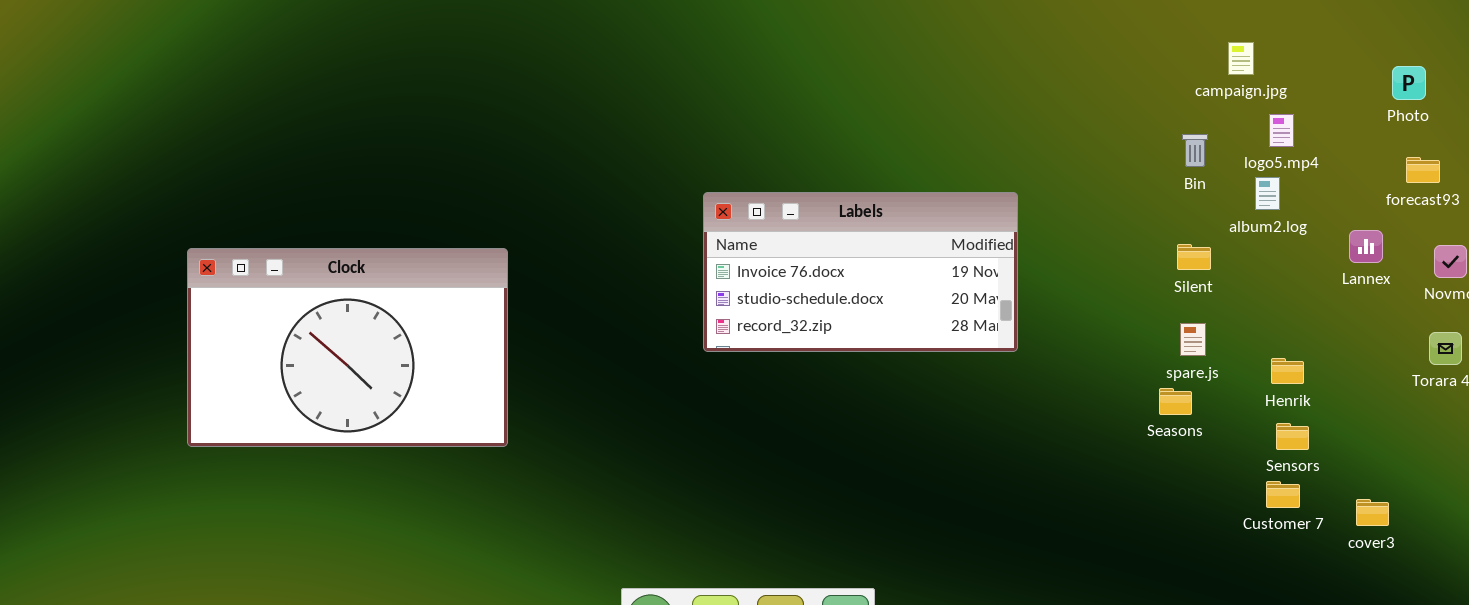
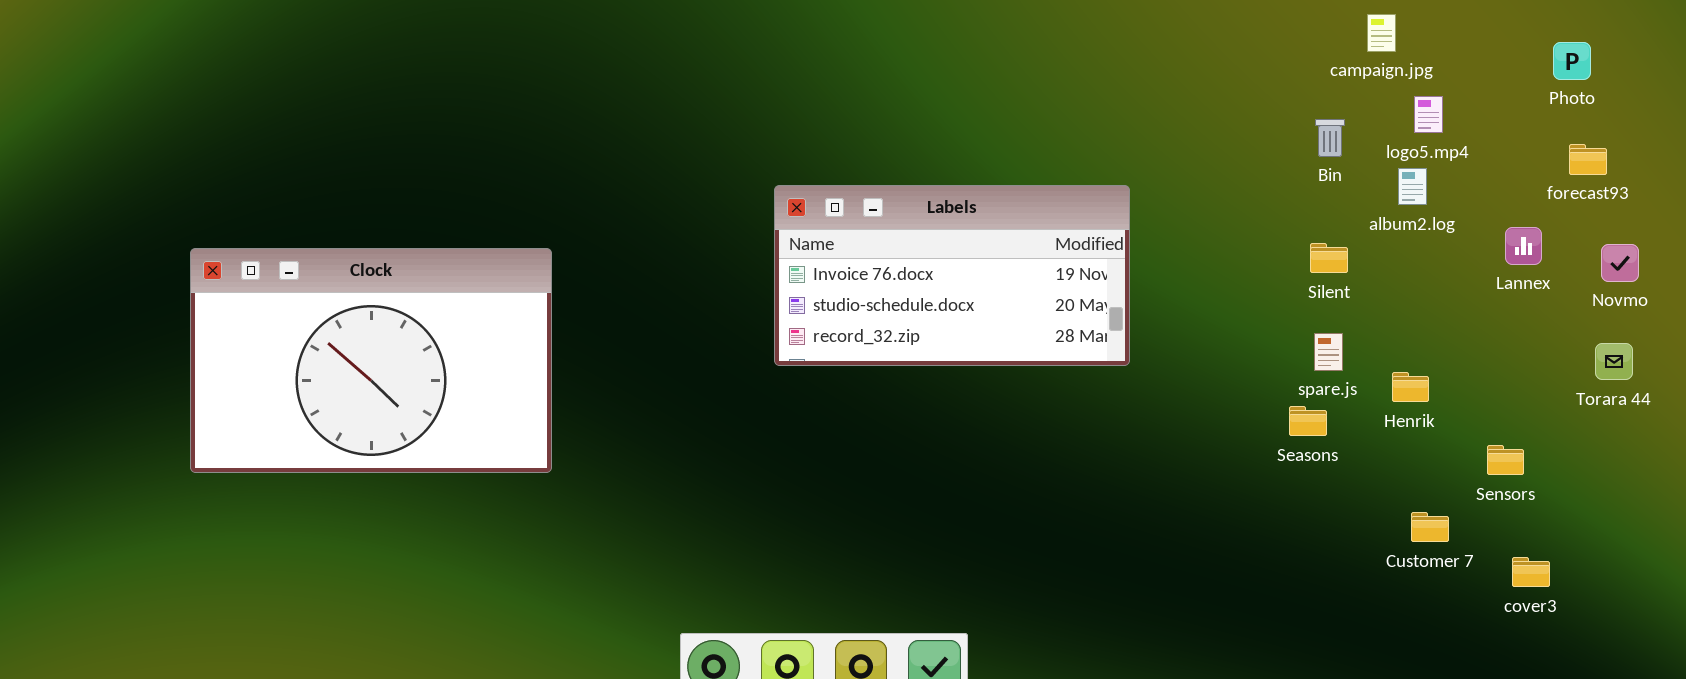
Henrik: [1271,358,1304,384] -> [1392,372,1429,402], moved
Sensors: [1276,423,1309,450] -> [1487,445,1524,475], moved
cover3: [1356,499,1389,526] -> [1512,557,1550,587], moved

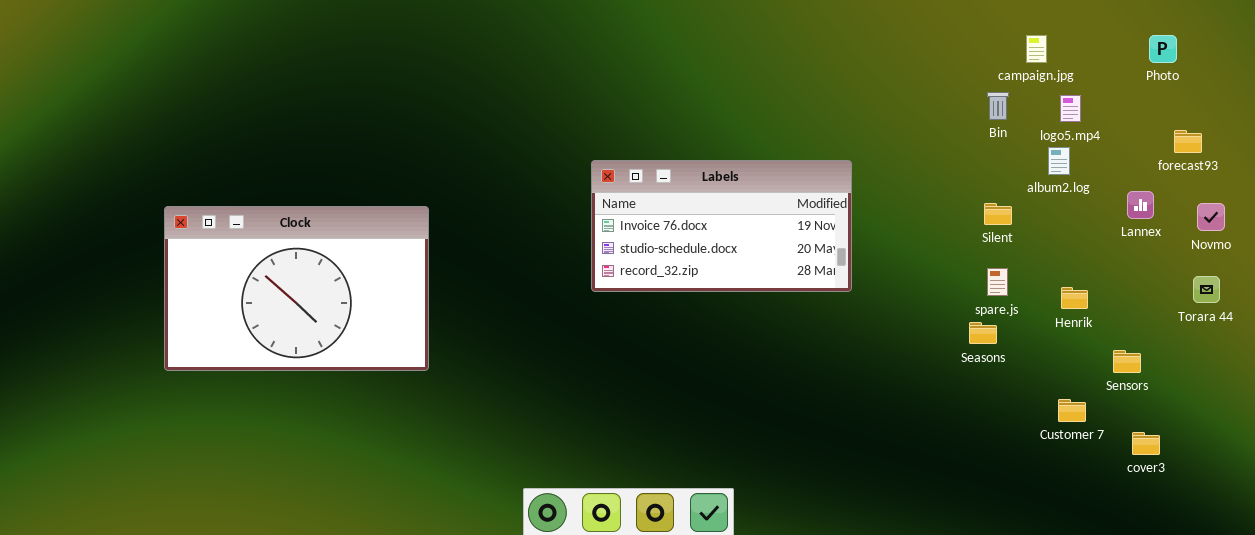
Photo: [1553,42,1591,80] -> [1149,35,1177,63], moved
Bin: [1315,119,1345,157] -> [987,92,1009,120], moved
Henrik: [1392,372,1429,402] -> [1061,287,1088,309], moved

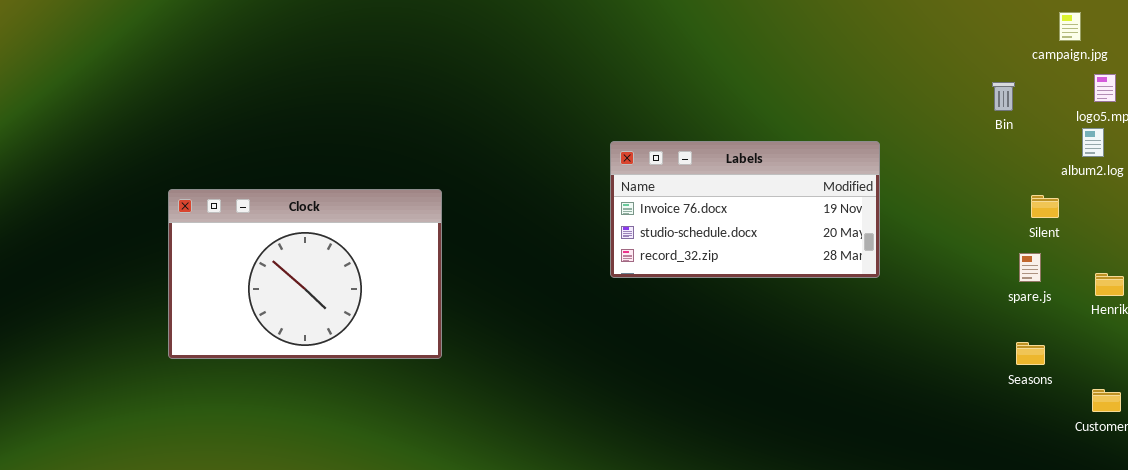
Bin: [987,92,1009,120] -> [992,82,1015,111], moved
Silent: [984,203,1012,225] -> [1031,195,1059,218], moved
Seasons: [969,322,997,344] -> [1016,342,1045,365], moved

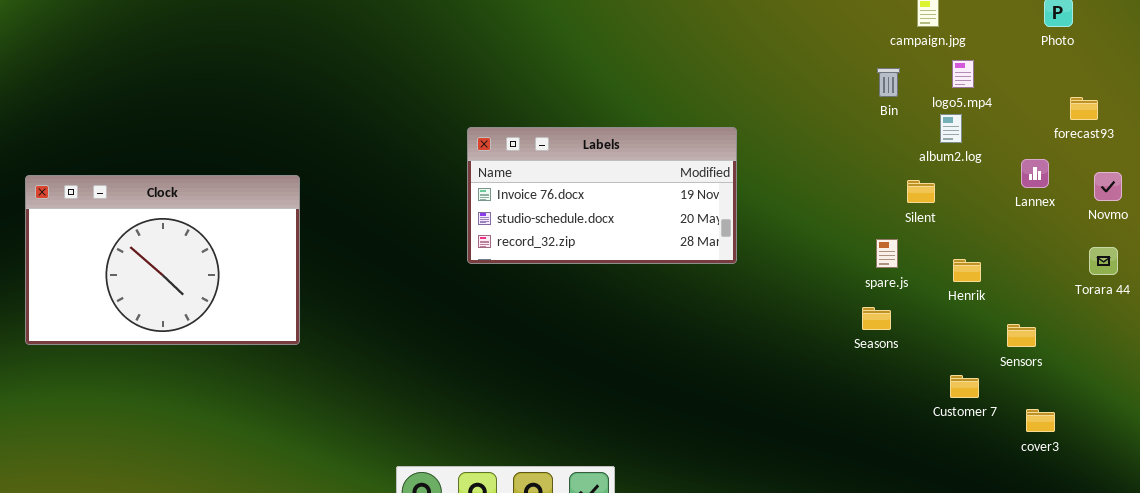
Bin: [992,82,1015,111] -> [877,68,900,97], moved
Silent: [1031,195,1059,218] -> [907,180,935,203], moved
Seasons: [1016,342,1045,365] -> [862,307,891,330], moved

